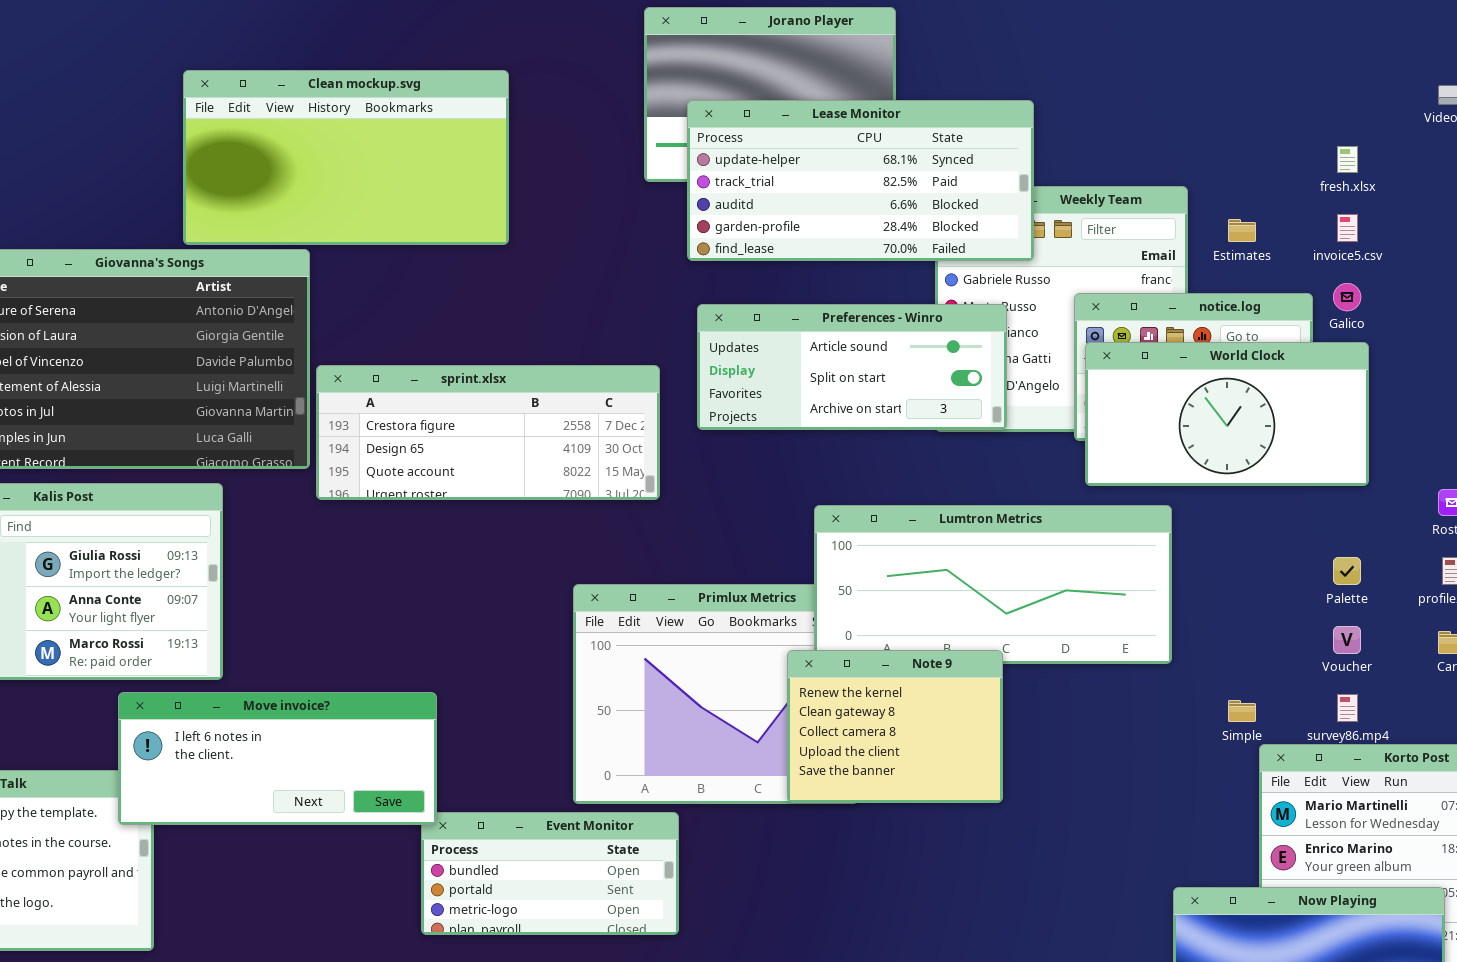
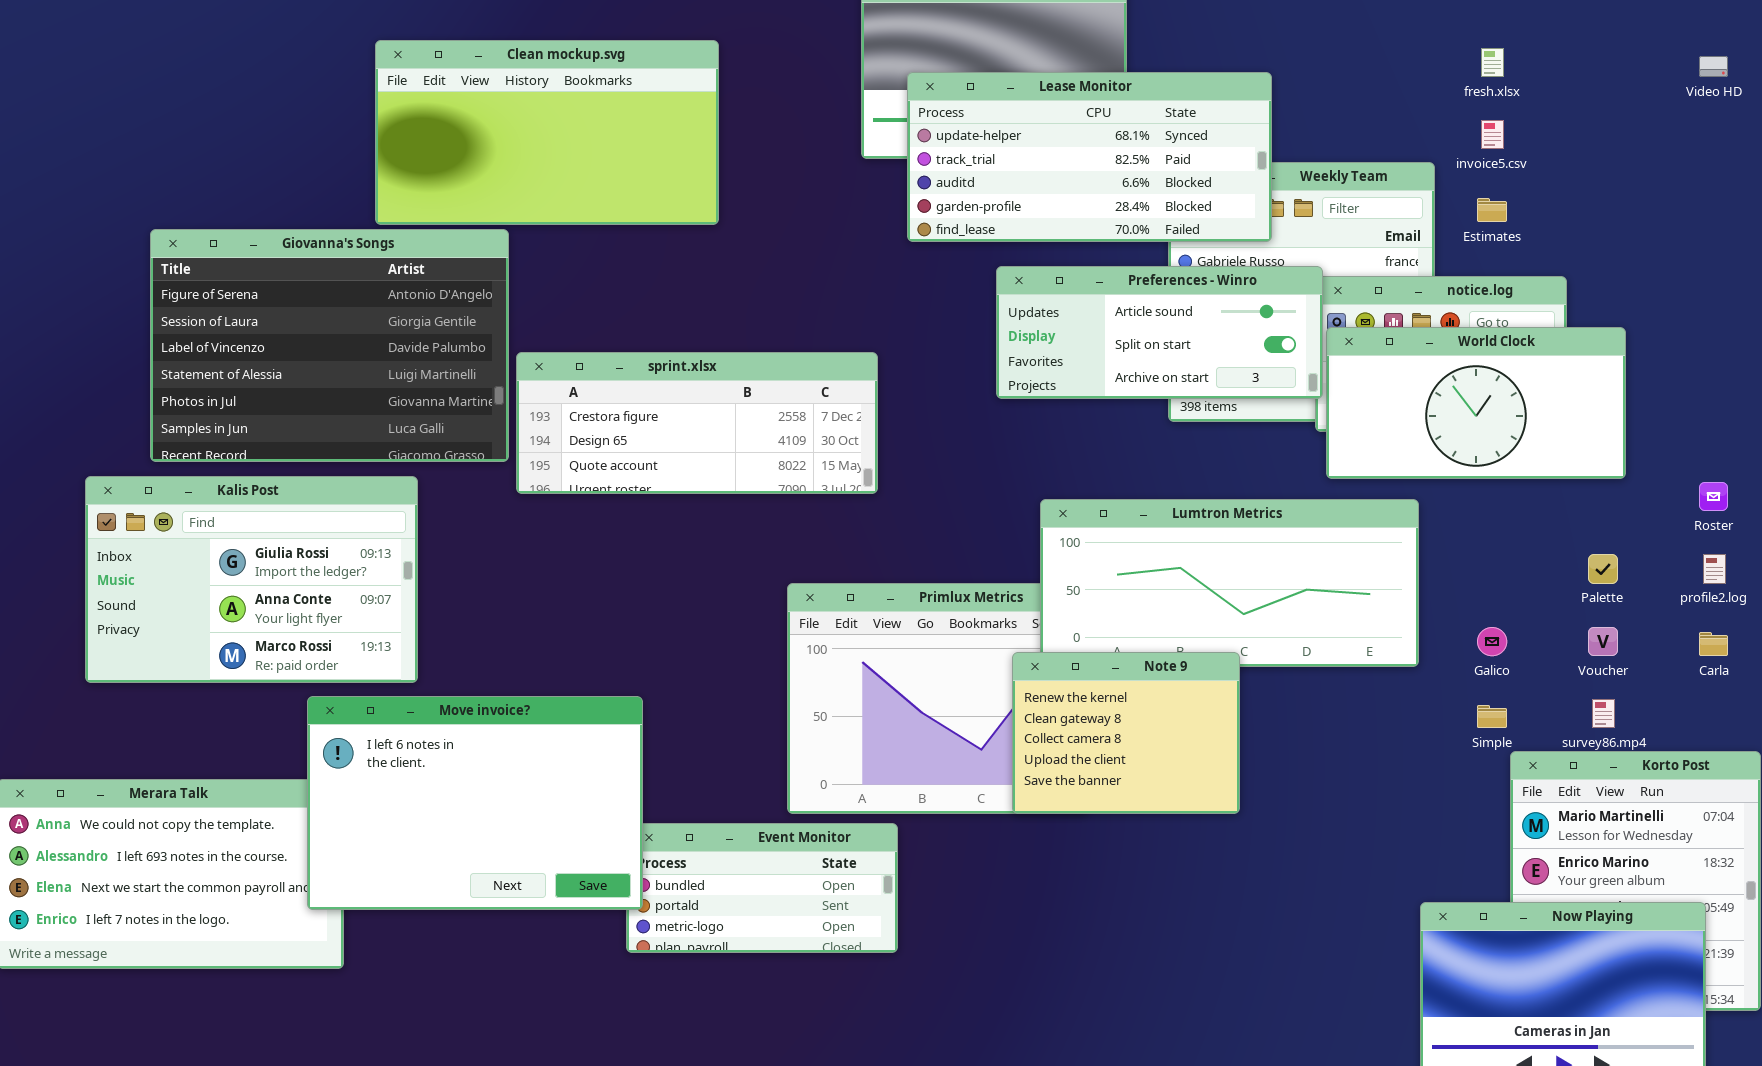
fresh.xlsx: [1337,146,1358,173] -> [1481,48,1504,77], moved
invoice5.csv: [1337,214,1358,242] -> [1481,120,1504,149], moved
Galico: [1333,283,1361,311] -> [1477,627,1507,656], moved
Preferences - Winro: [697,304,1007,430] -> [996,266,1323,399], moved
Move invoice?: [118,692,437,825] -> [307,696,643,910], resized

